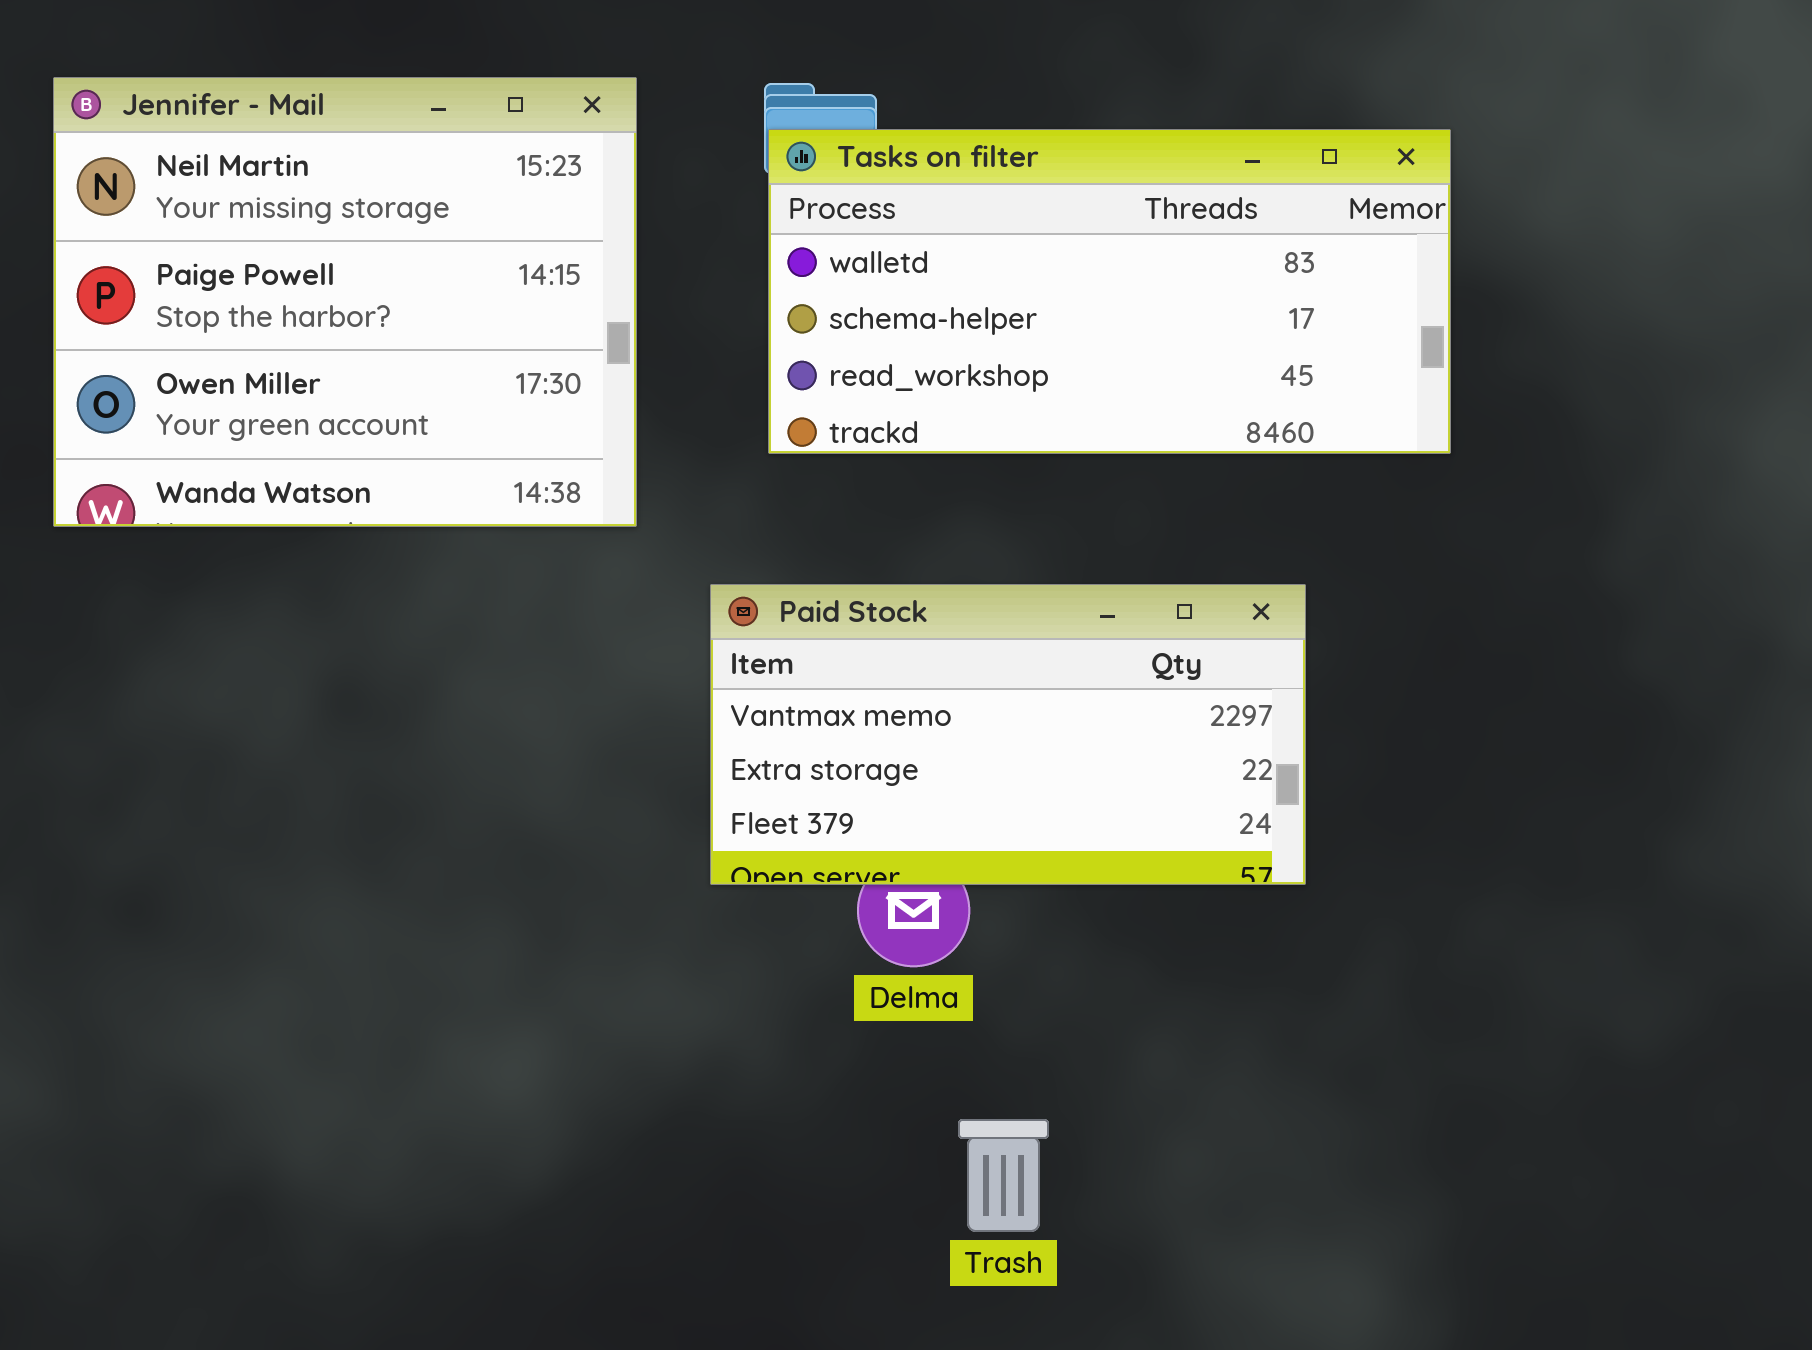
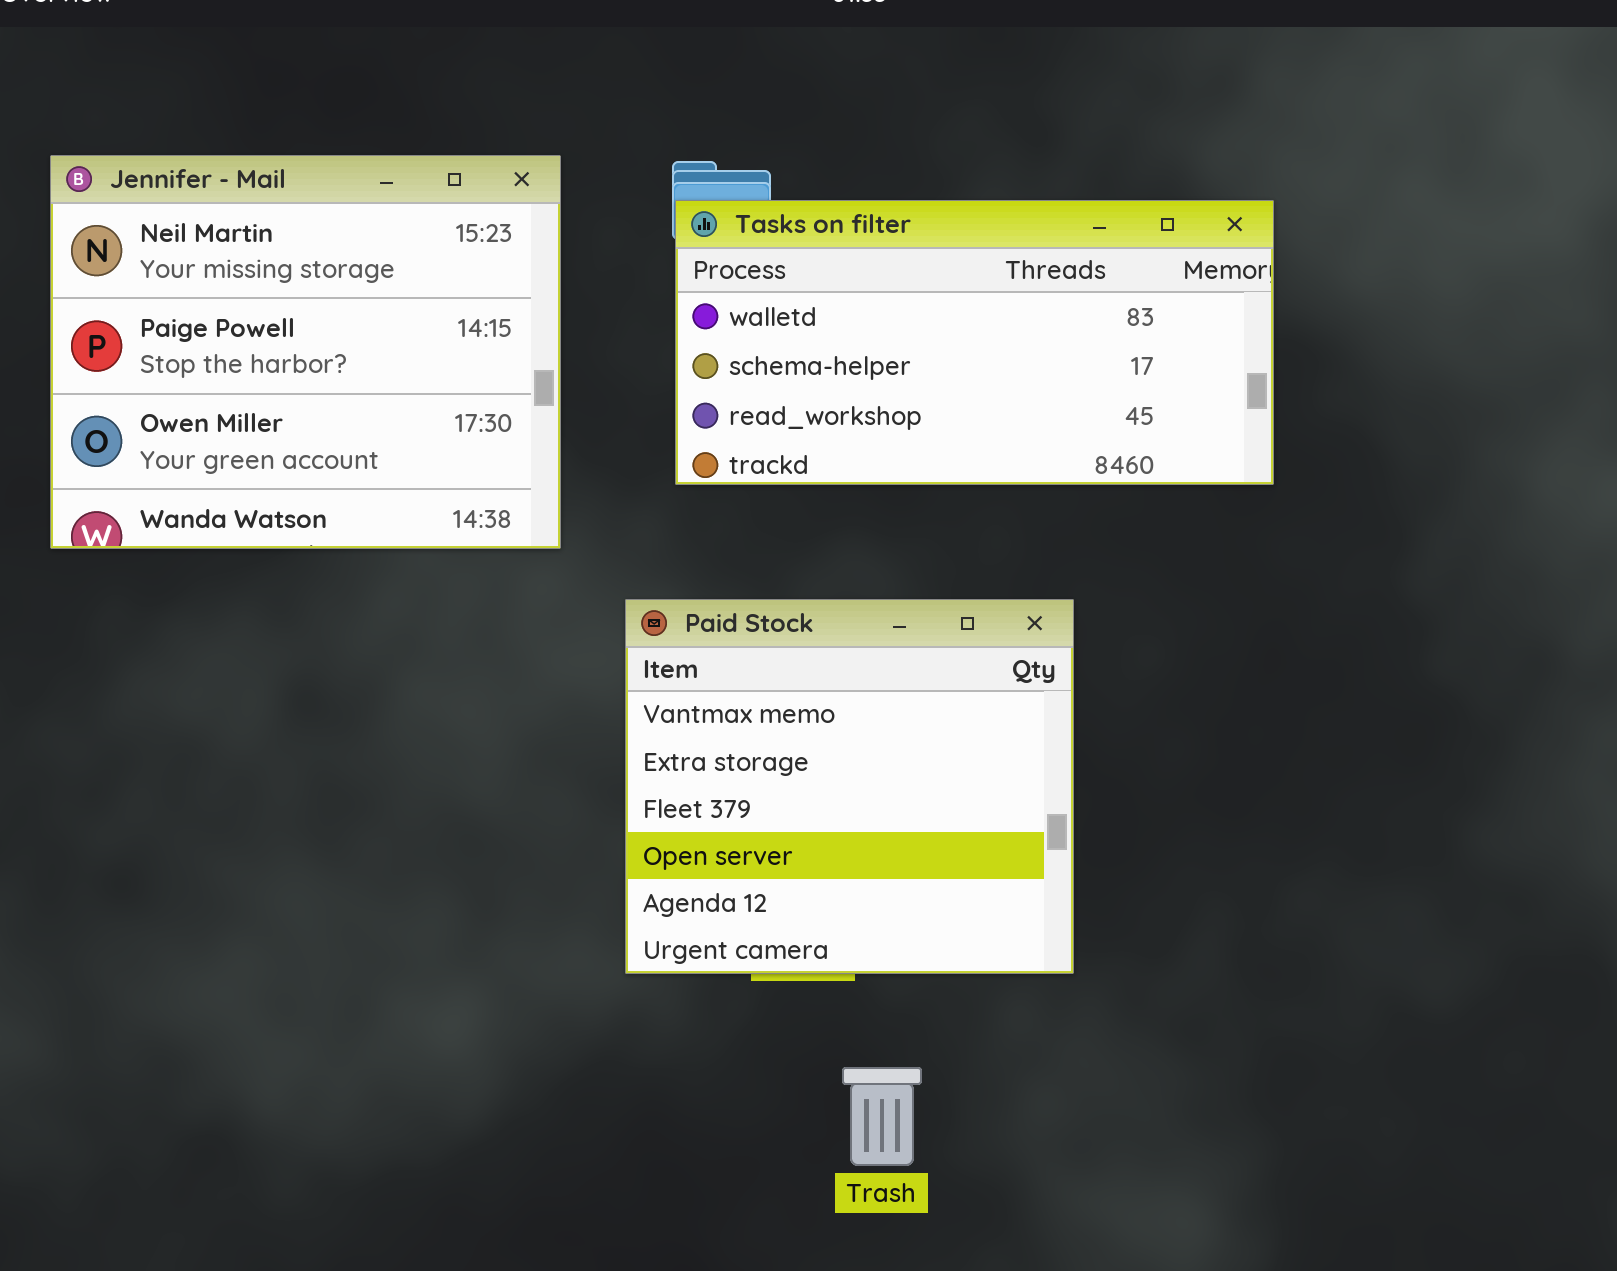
Paid Stock: [710,584,1306,885] -> [625,599,1074,974], resized

